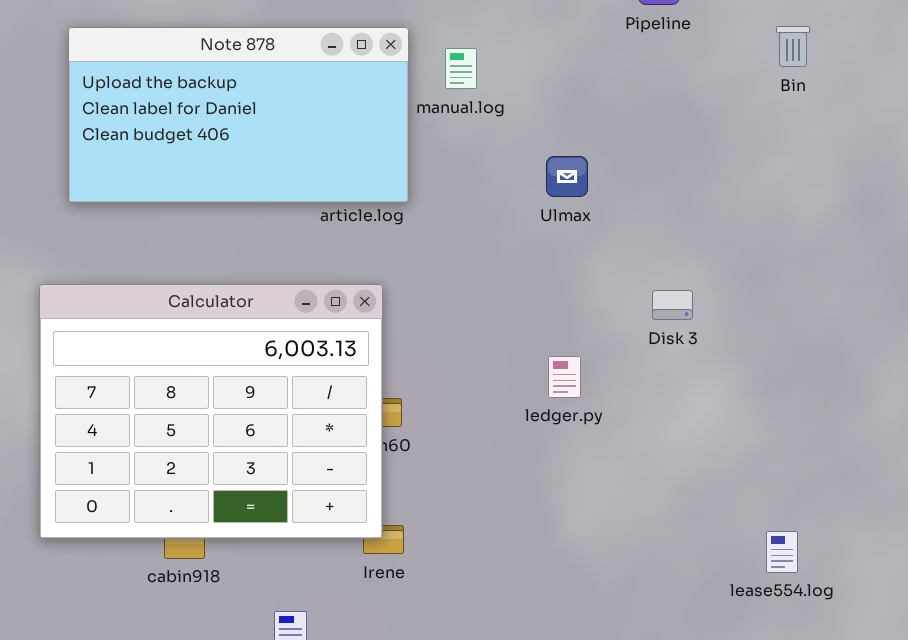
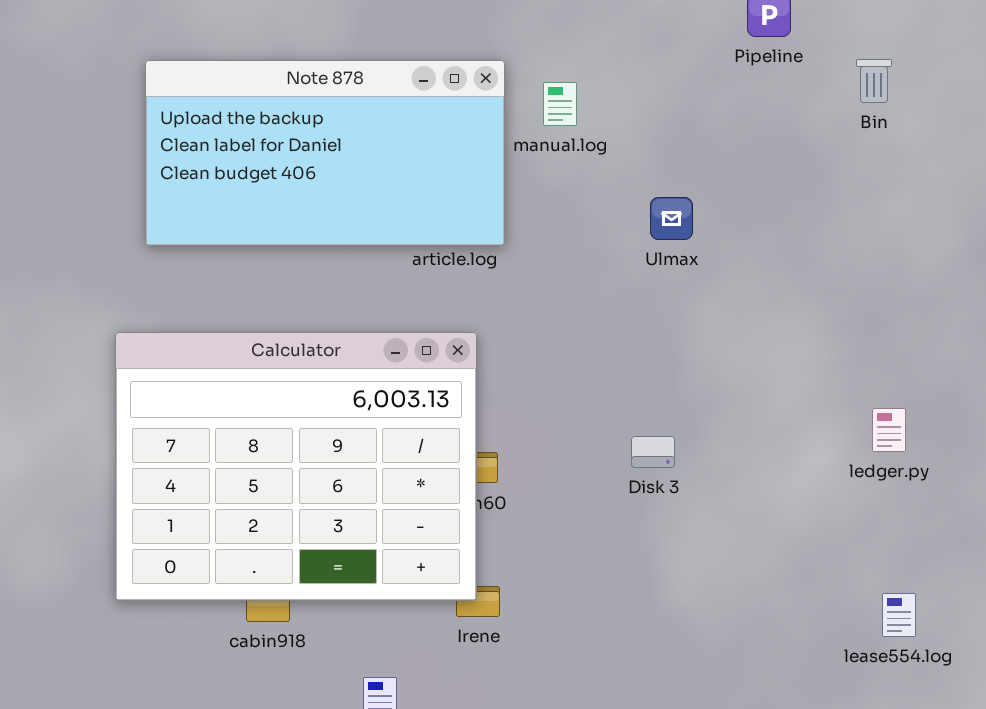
Bin: [776,26,810,67] -> [856,59,892,103], moved
Disk 3: [652,290,693,320] -> [631,436,675,468], moved
ledger.py: [548,356,581,398] -> [872,408,906,452], moved

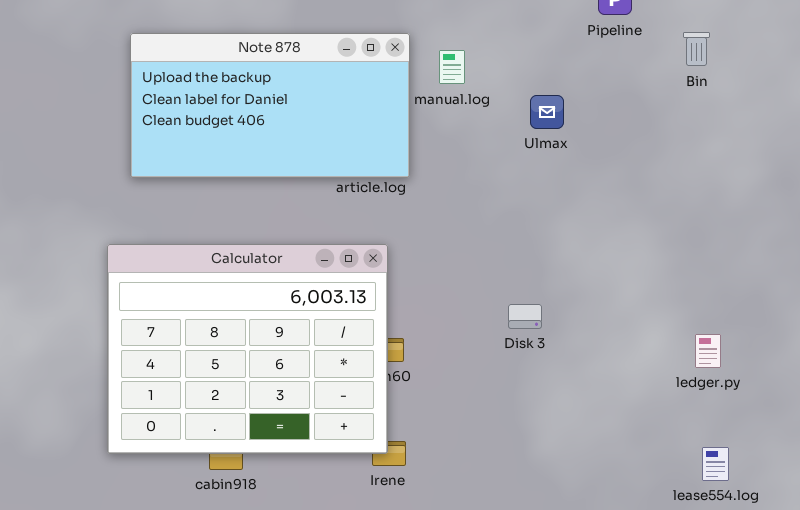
Ulmax: [650,197,693,240] -> [530,95,564,129], moved
ledger.py: [872,408,906,452] -> [695,334,721,368], moved
Disk 3: [631,436,675,468] -> [508,304,542,329], moved

